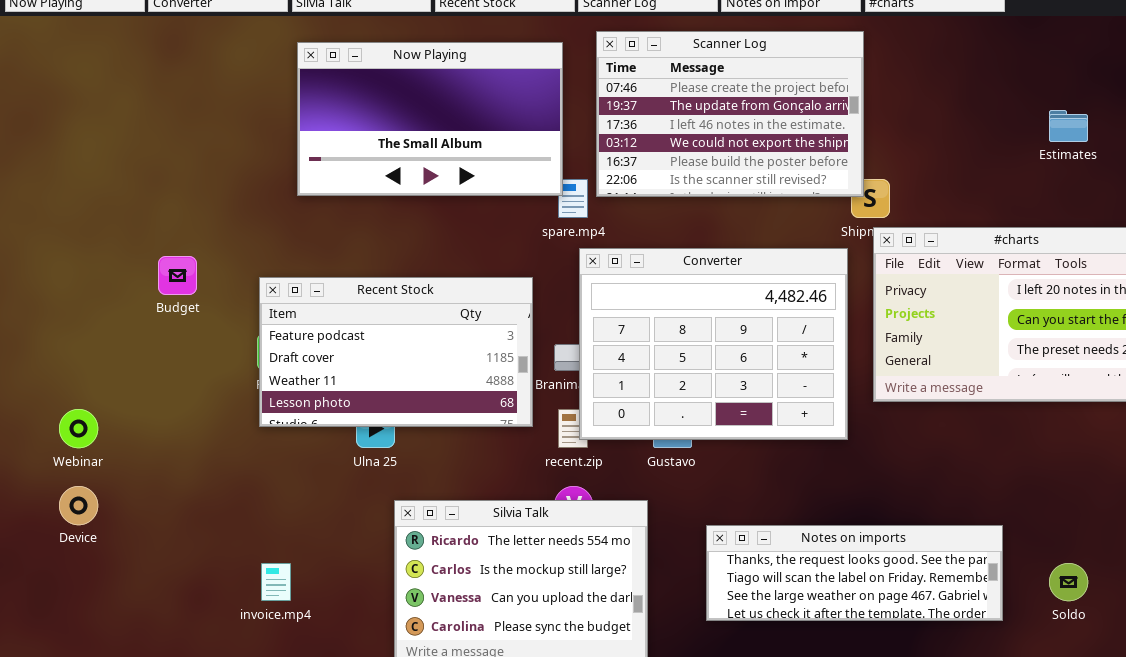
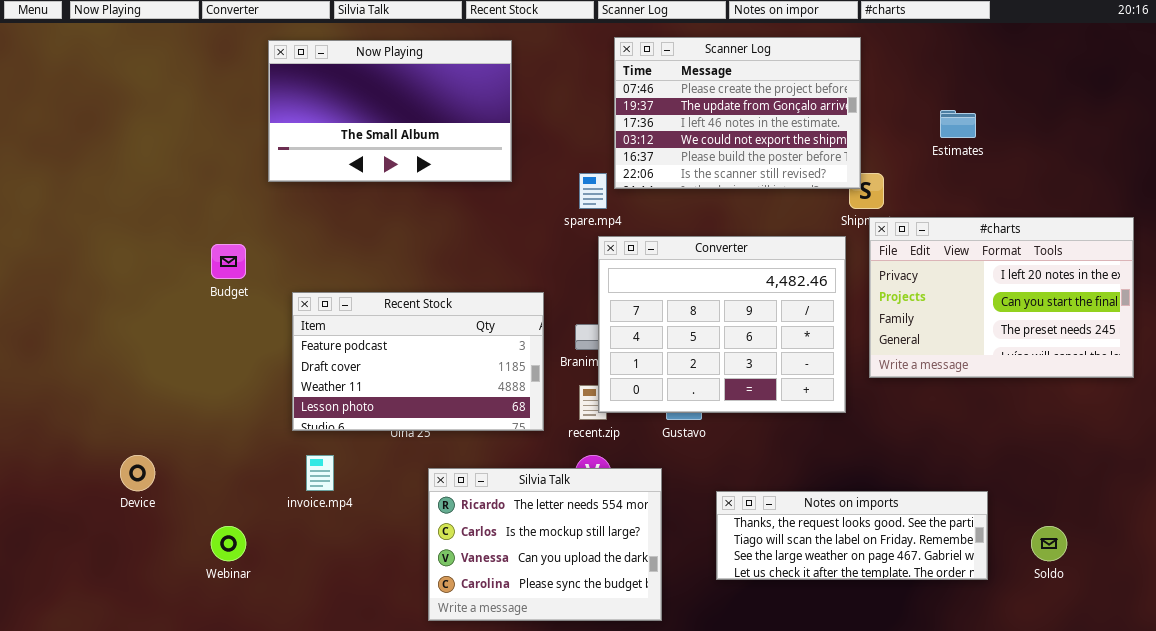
Now Playing: [297,42,563,196] -> [268,40,512,182], moved
Estimates: [1049,110,1088,142] -> [940,110,976,138], moved
Recent Stock: [259,277,533,427] -> [292,292,544,431], moved
Webinar: [59,409,98,448] -> [211,526,246,561], moved
invoice.mp4: [261,563,291,601] -> [306,455,334,491], moved

